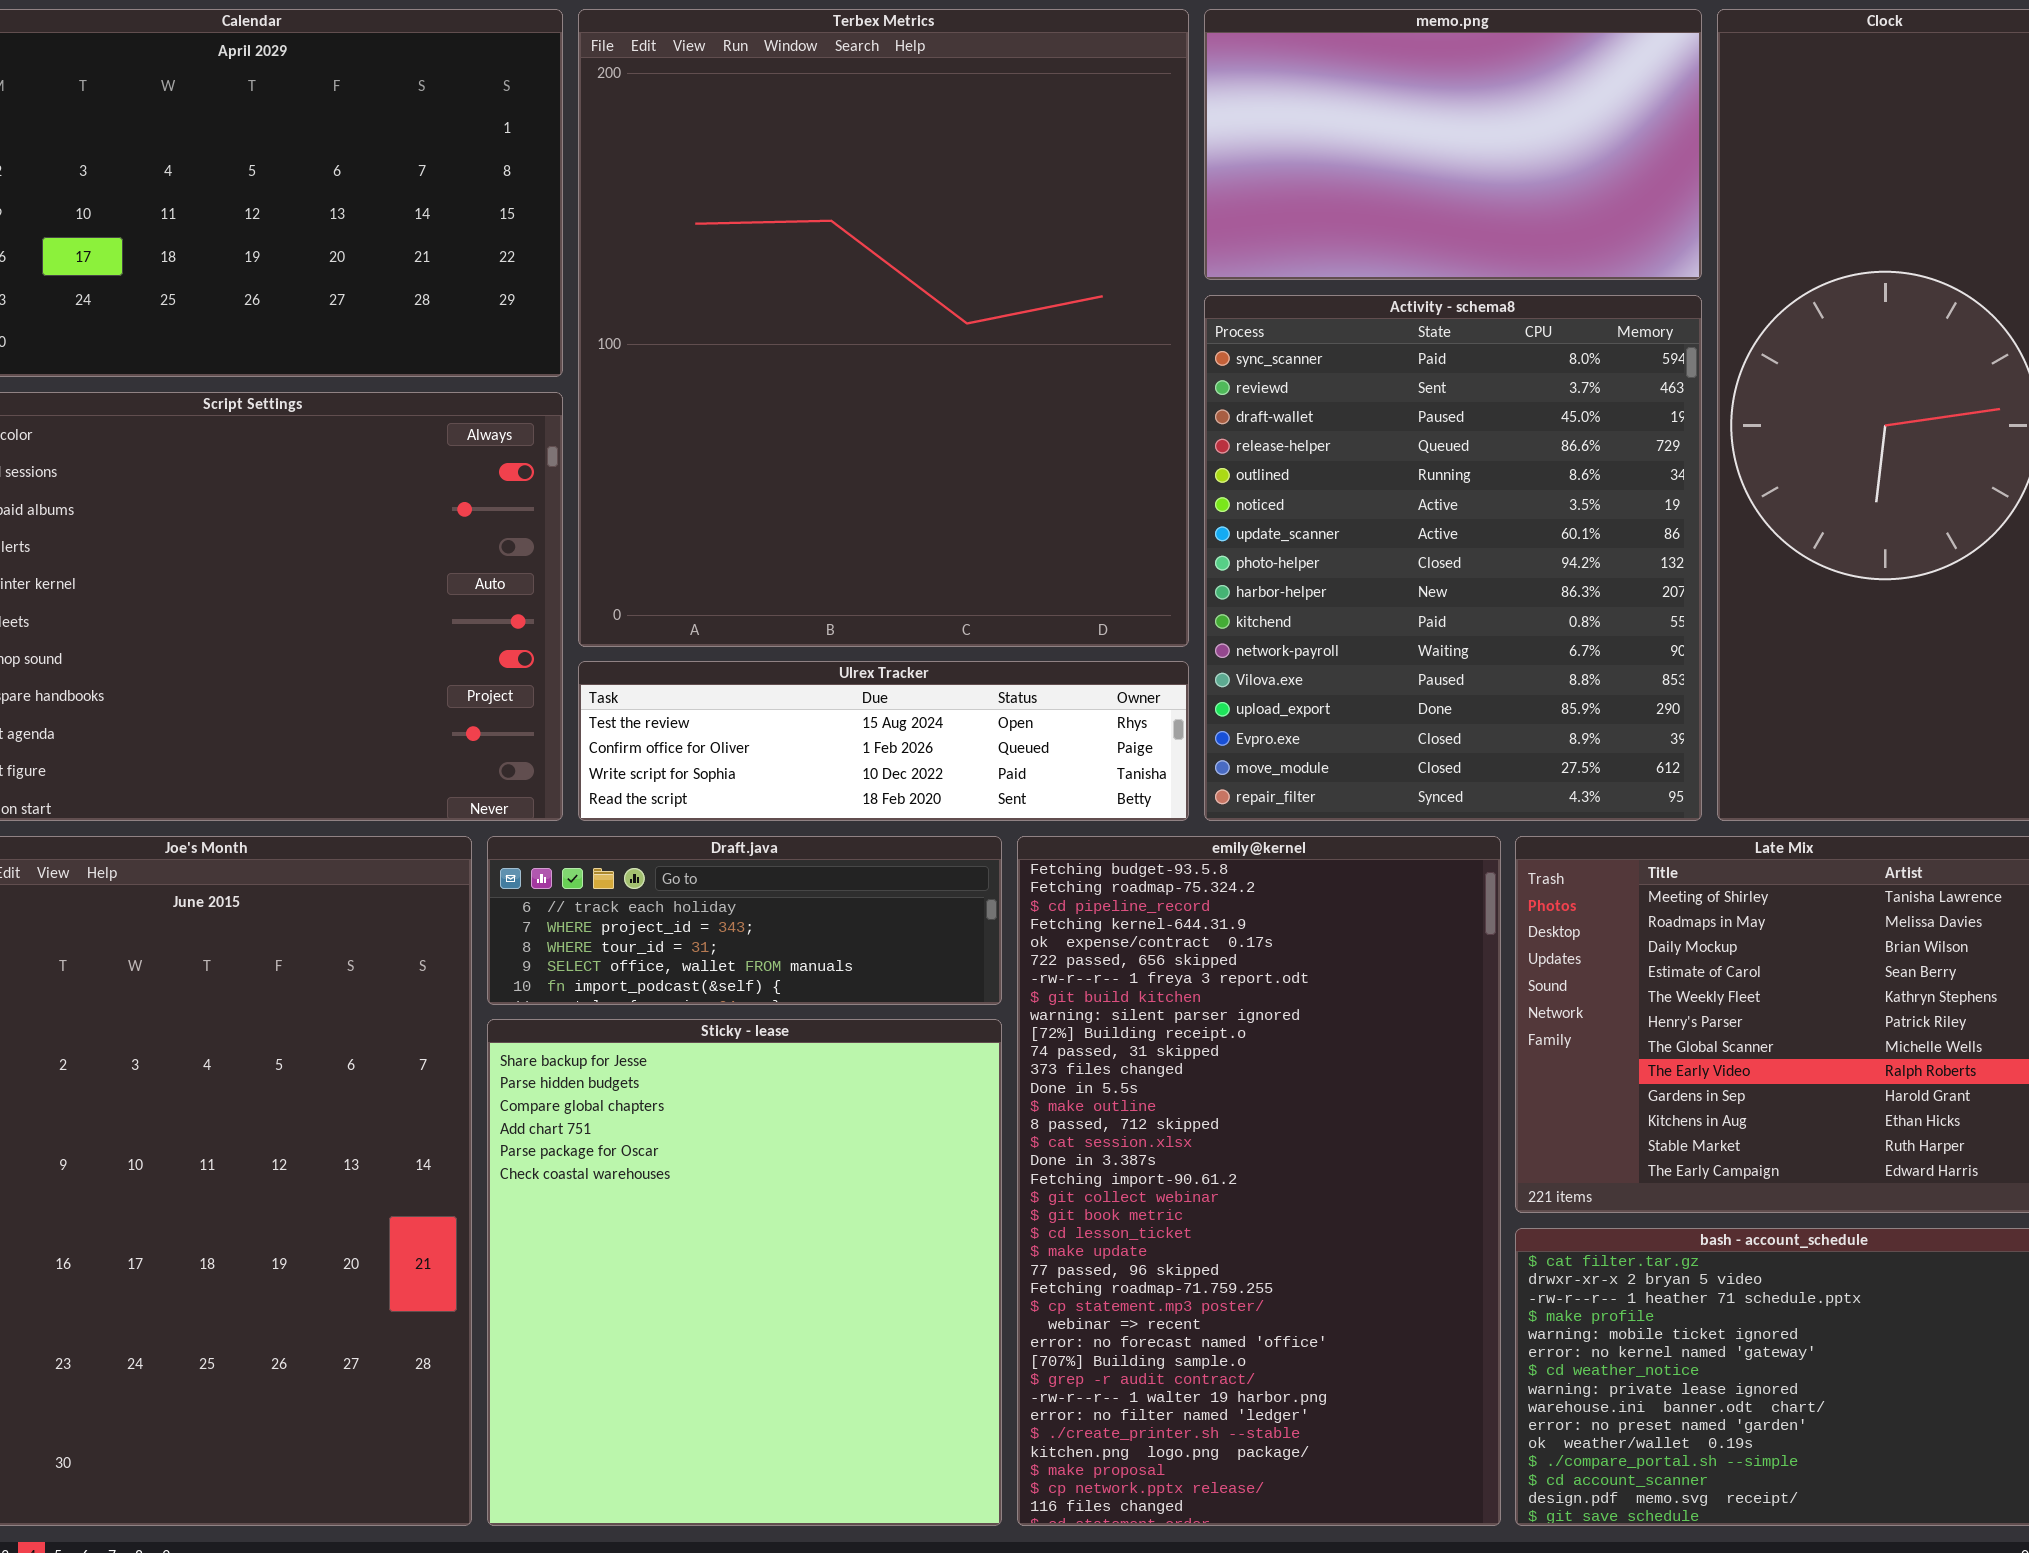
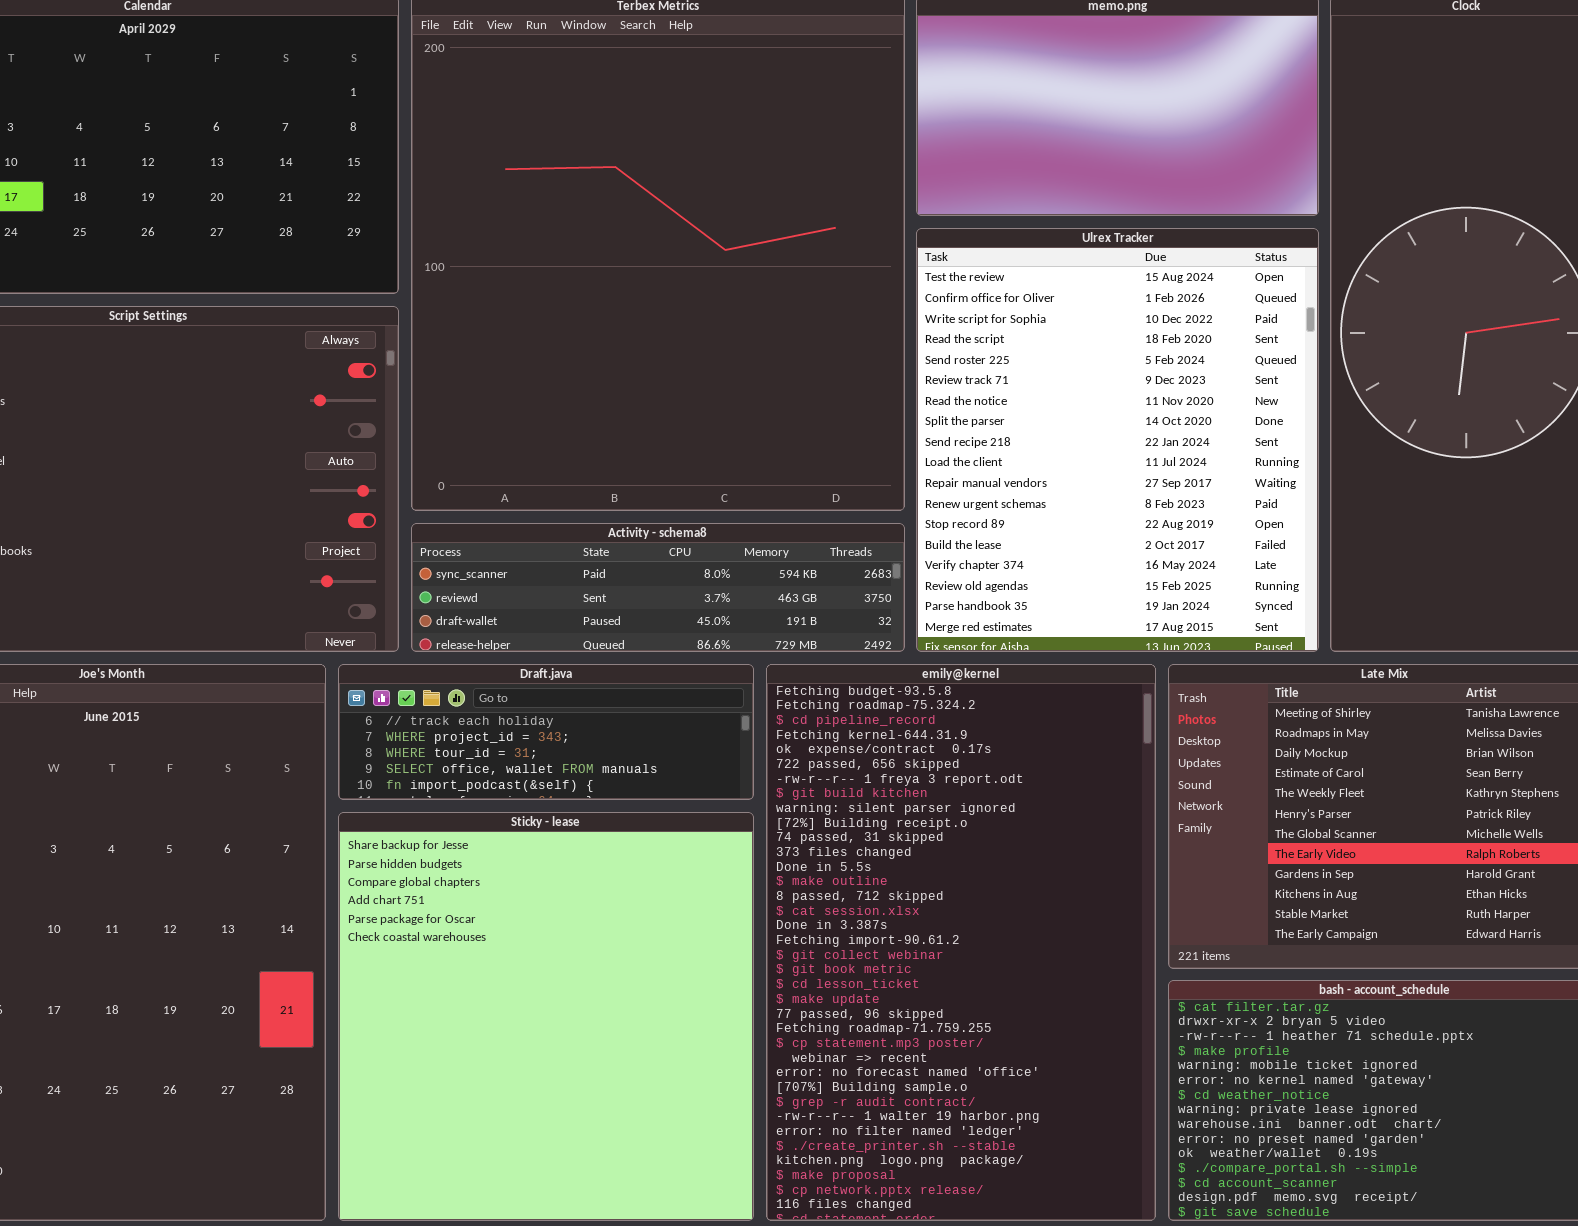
Activity - schema8: [1204,295,1702,821] -> [411,523,905,652], moved, resized
Ulrex Tracker: [578,661,1189,821] -> [916,228,1319,652], moved, resized

